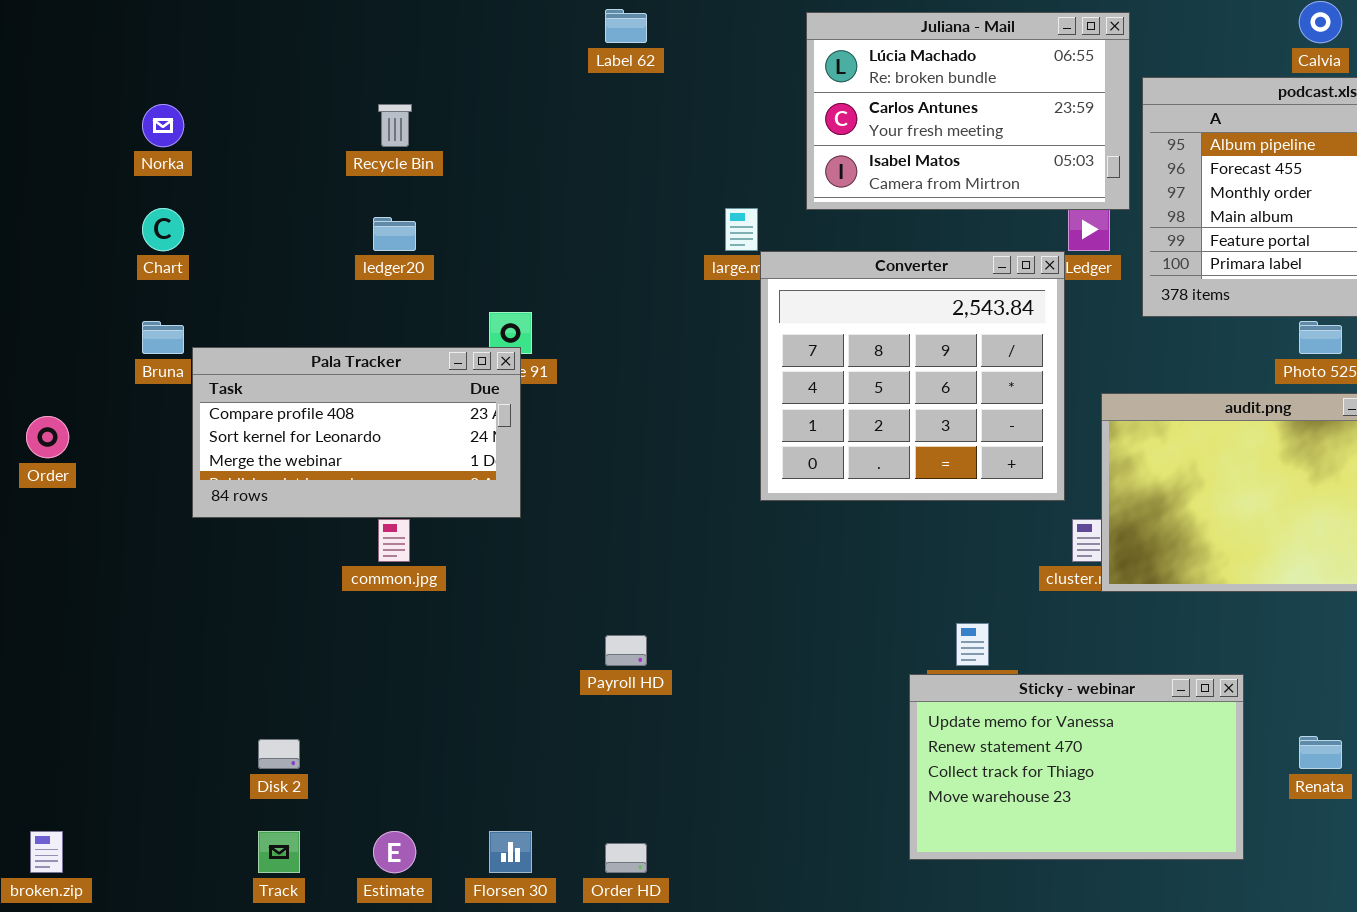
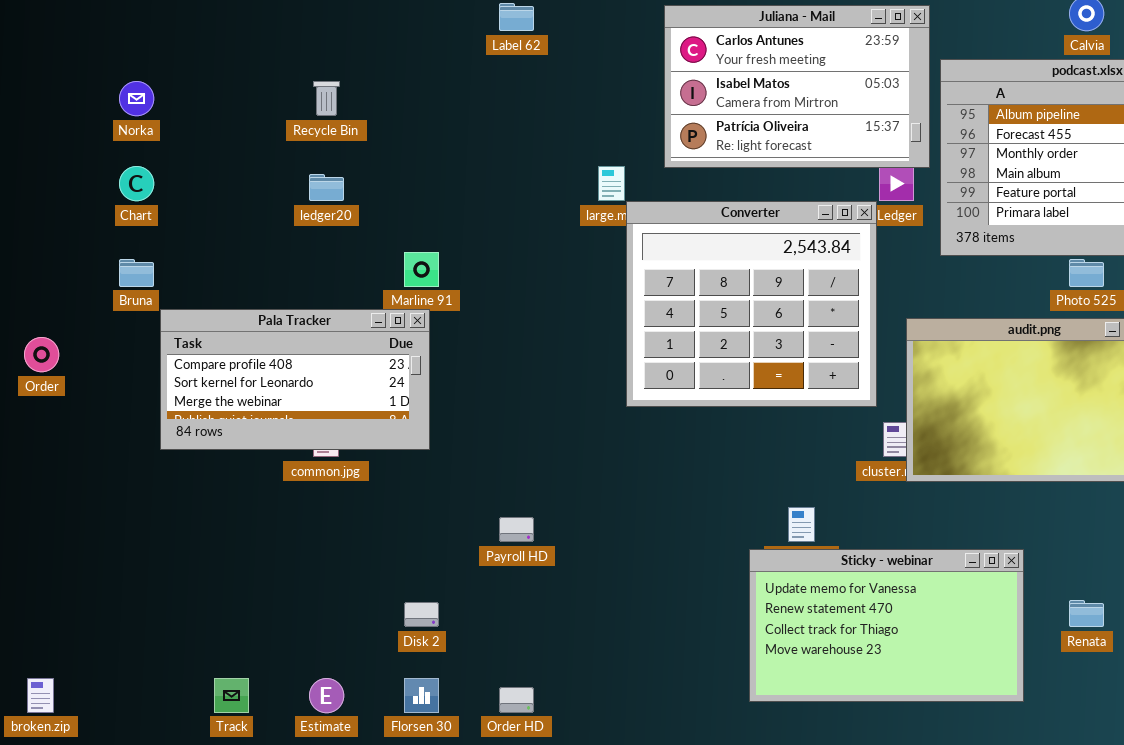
Juliana - Mail: [806,12,1130,210] -> [664,5,930,168], scrolled down 1 row
Pala Tracker: [192,347,521,518] -> [160,309,430,450], moved
Disk 2: [258,739,300,769] -> [404,602,439,627], moved

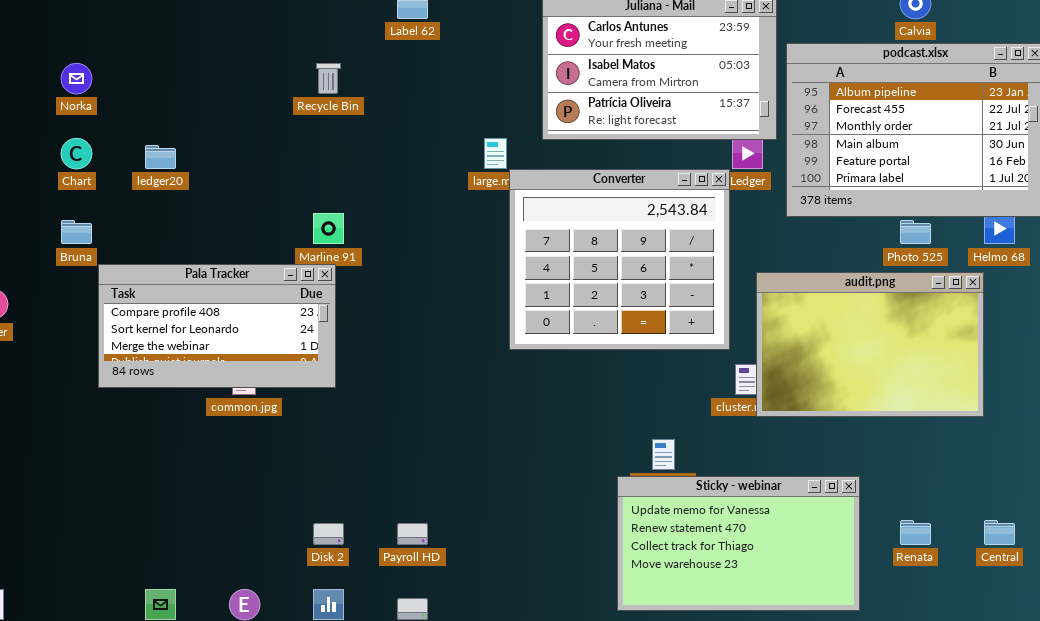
Recycle Bin: [313,81,340,116] -> [316,63,341,94], moved
ledger20: [309,174,344,201] -> [145,145,176,169], moved
Payroll HD: [499,517,534,542] -> [397,523,428,545], moved

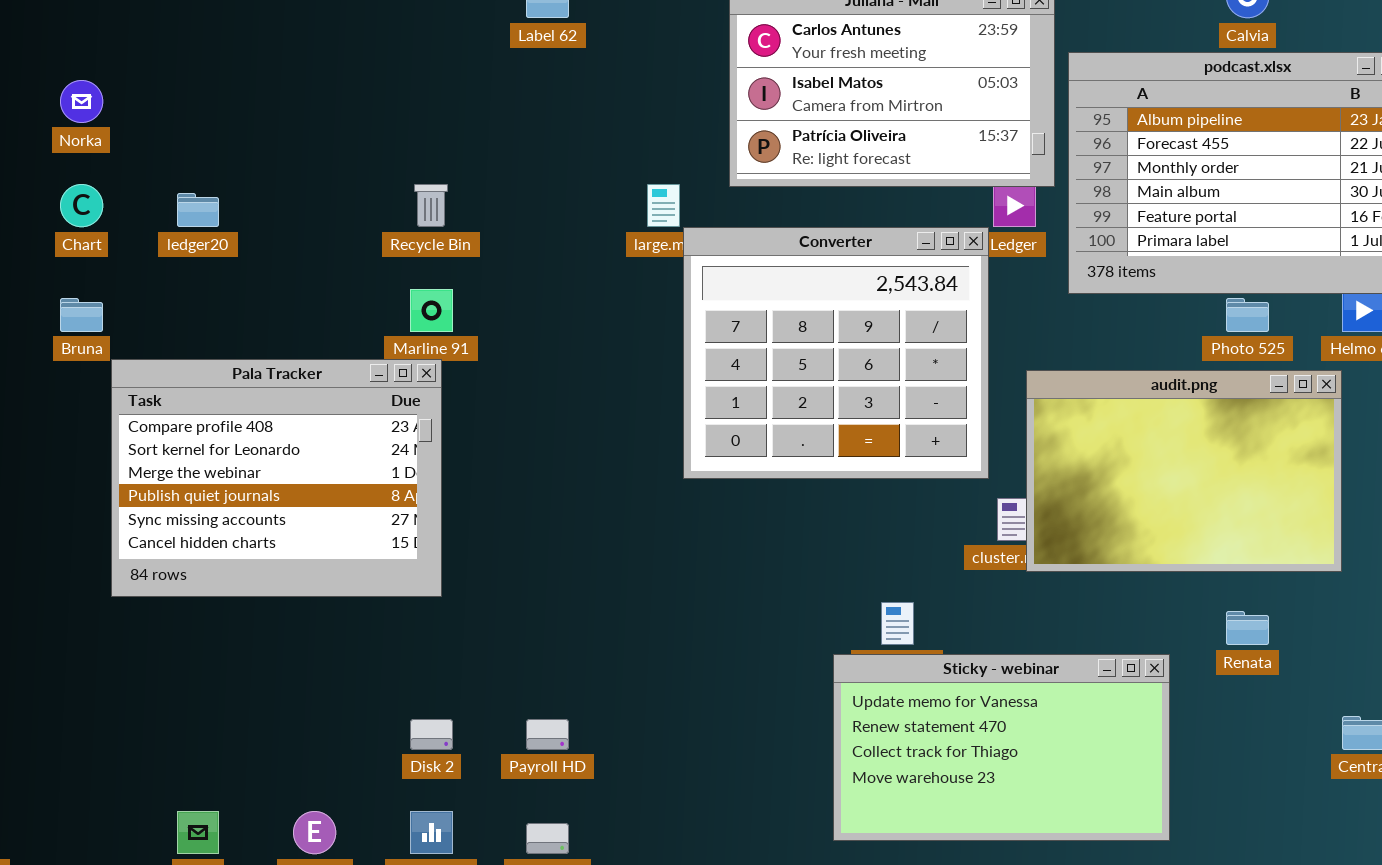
Recycle Bin: [316,63,341,94] -> [414,184,448,227], moved
Pala Tracker: [98,264,336,388] -> [111,359,442,597], resized
Renata: [900,520,931,545] -> [1226,611,1269,645], moved

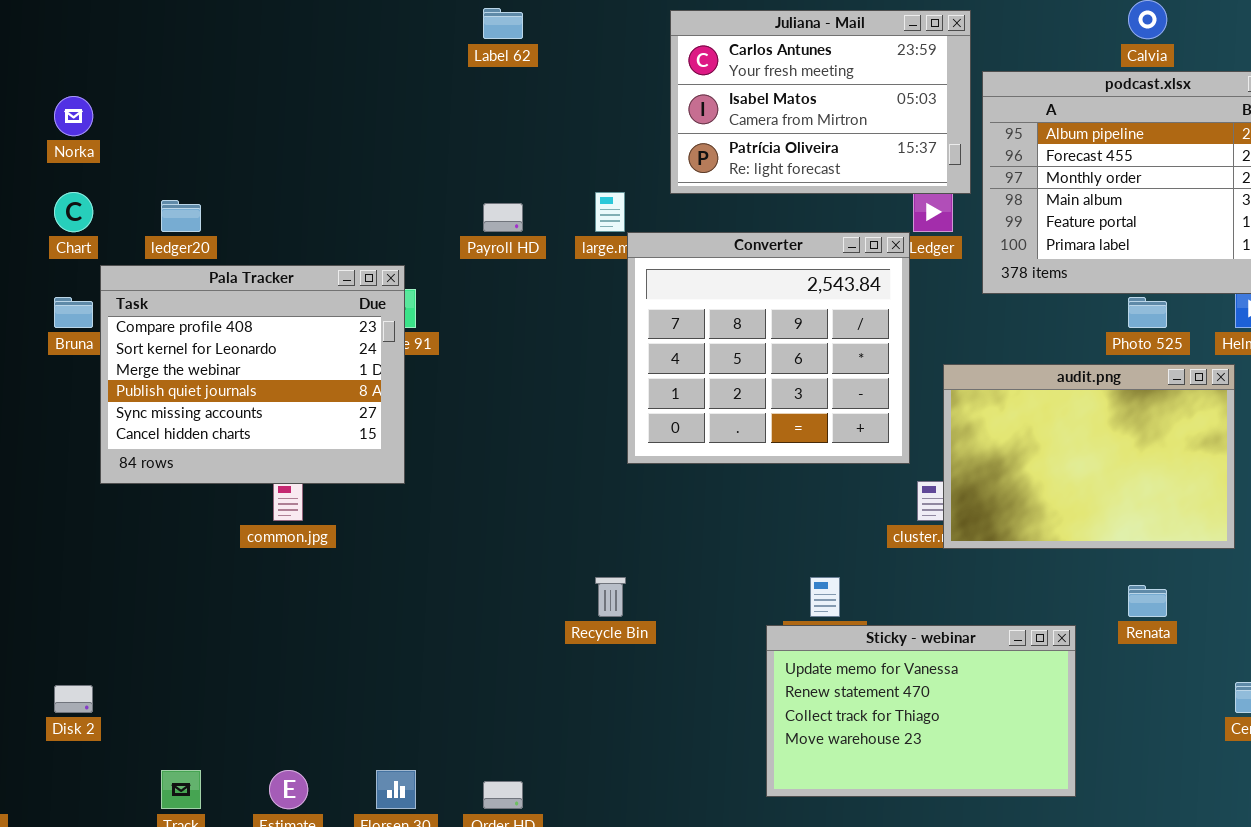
Recycle Bin: [414,184,448,227] -> [595,577,626,617], moved
Pala Tracker: [111,359,442,597] -> [100,265,405,484], moved
Disk 2: [410,719,453,750] -> [54,685,93,713], moved
Payroll HD: [526,719,569,750] -> [483,203,523,232], moved

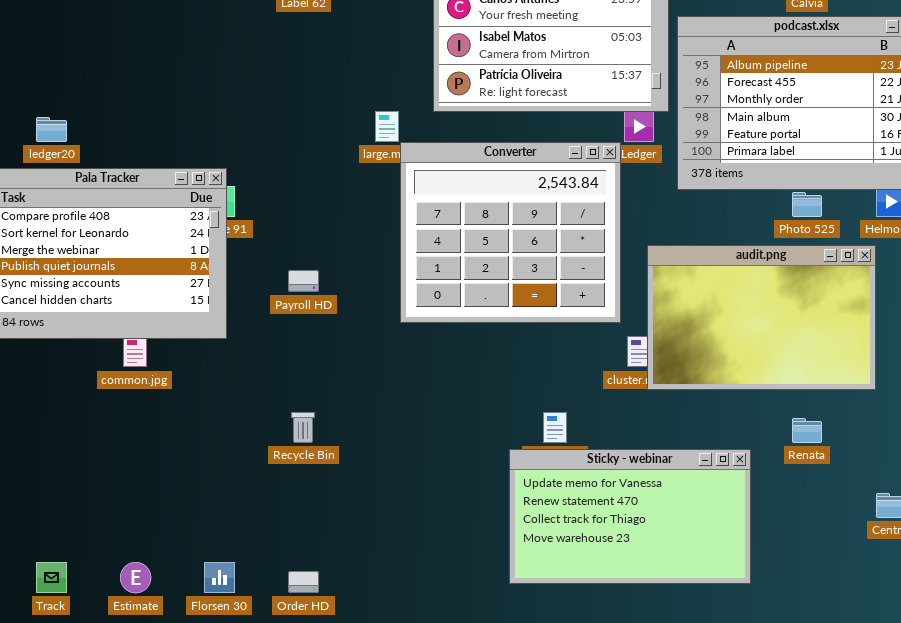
Payroll HD: [483,203,523,232] -> [288,270,319,292], moved
Recycle Bin: [595,577,626,617] -> [291,412,315,443], moved

